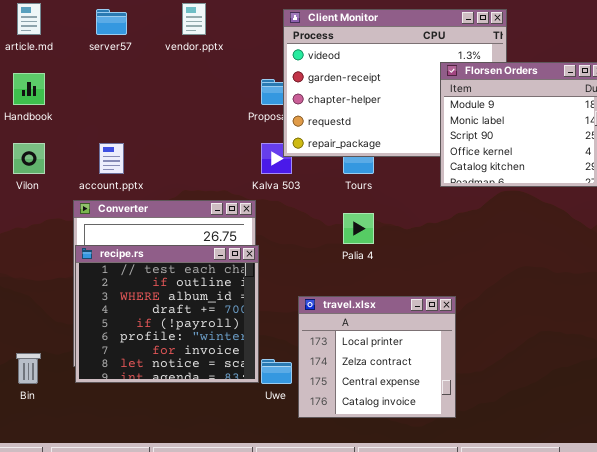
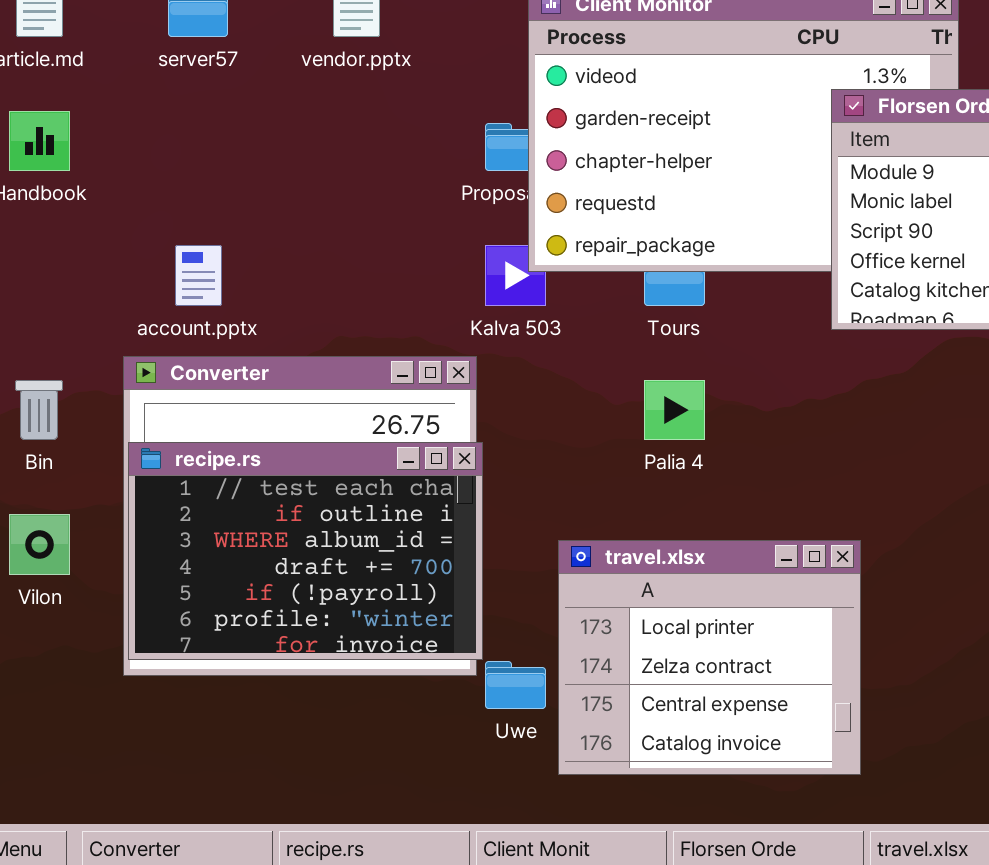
Vilon: [13,143,45,174] -> [9,514,70,575], moved
recipe.rs: [75,245,259,383] -> [128,442,483,660], resized
Bin: [16,353,41,384] -> [15,380,63,440], moved

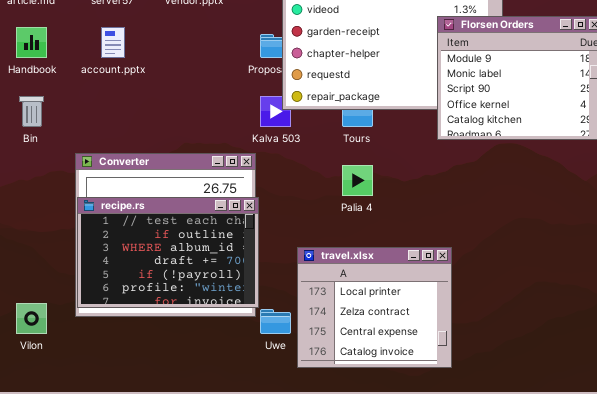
account.pptx: [175,245,222,306] -> [101,27,125,58], moved
Bin: [15,380,63,440] -> [19,96,44,127], moved
Vilon: [9,514,70,575] -> [16,303,47,334], moved

